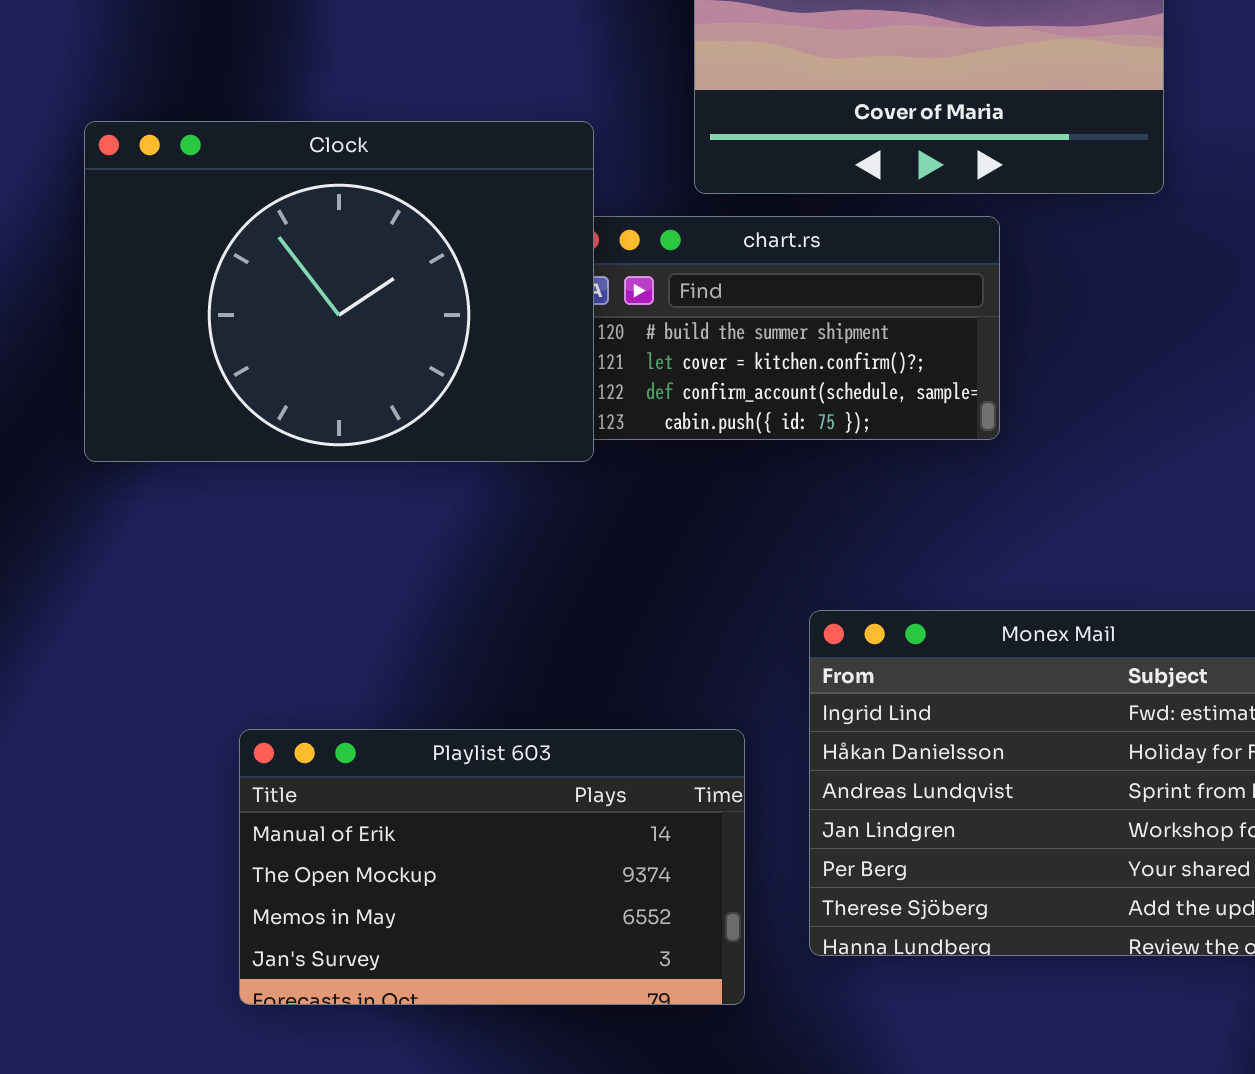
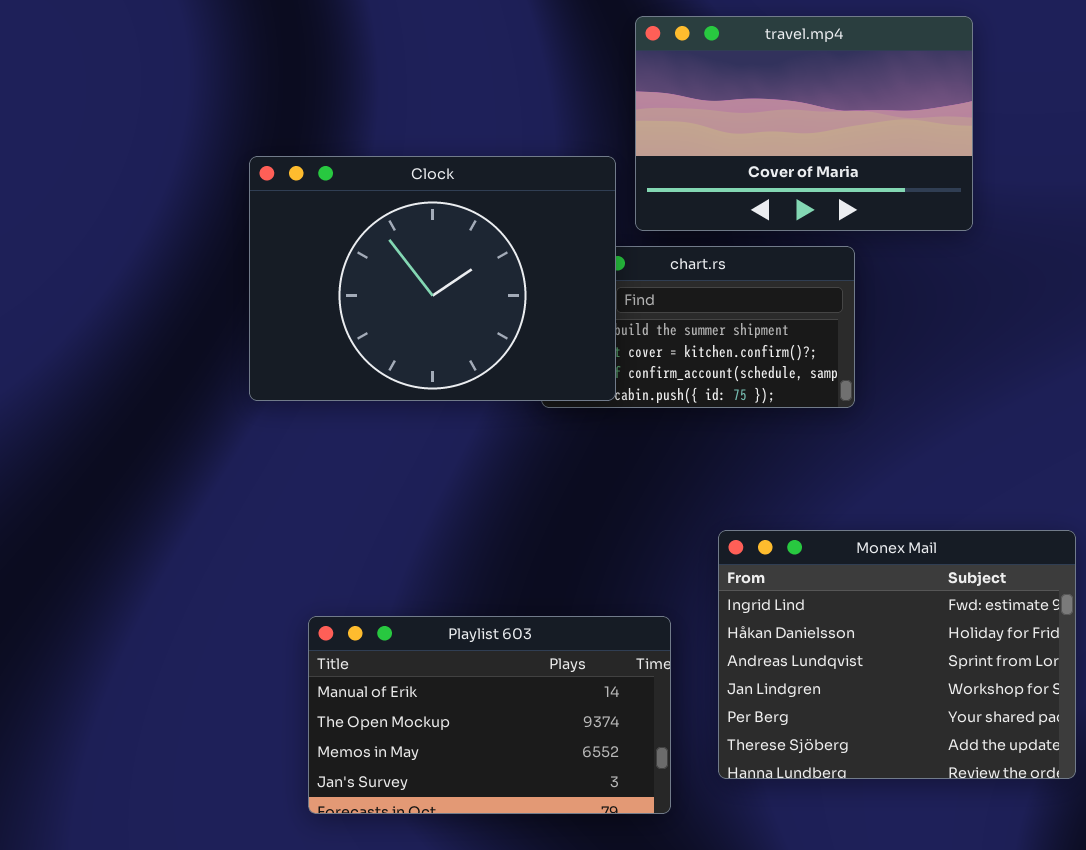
Clock: [84,121,594,462] -> [249,156,616,401], moved

